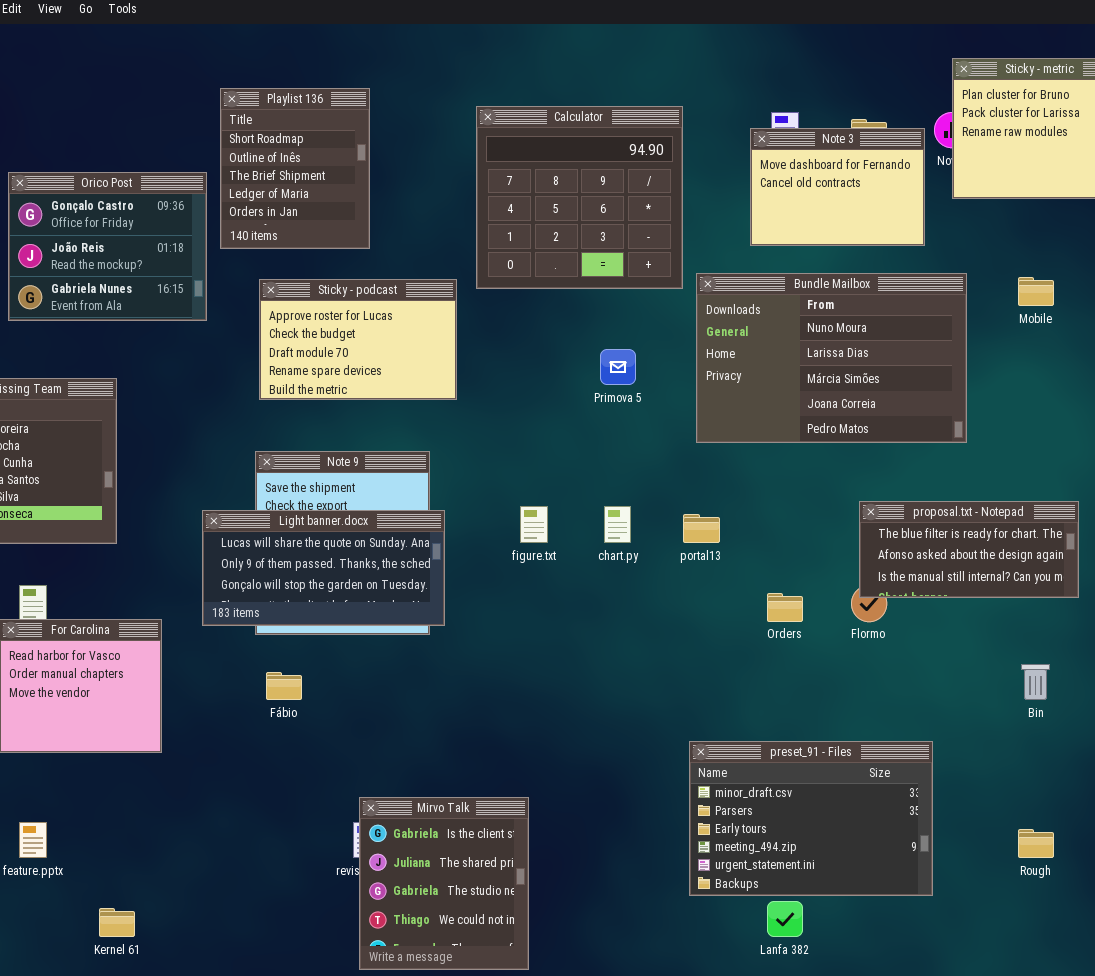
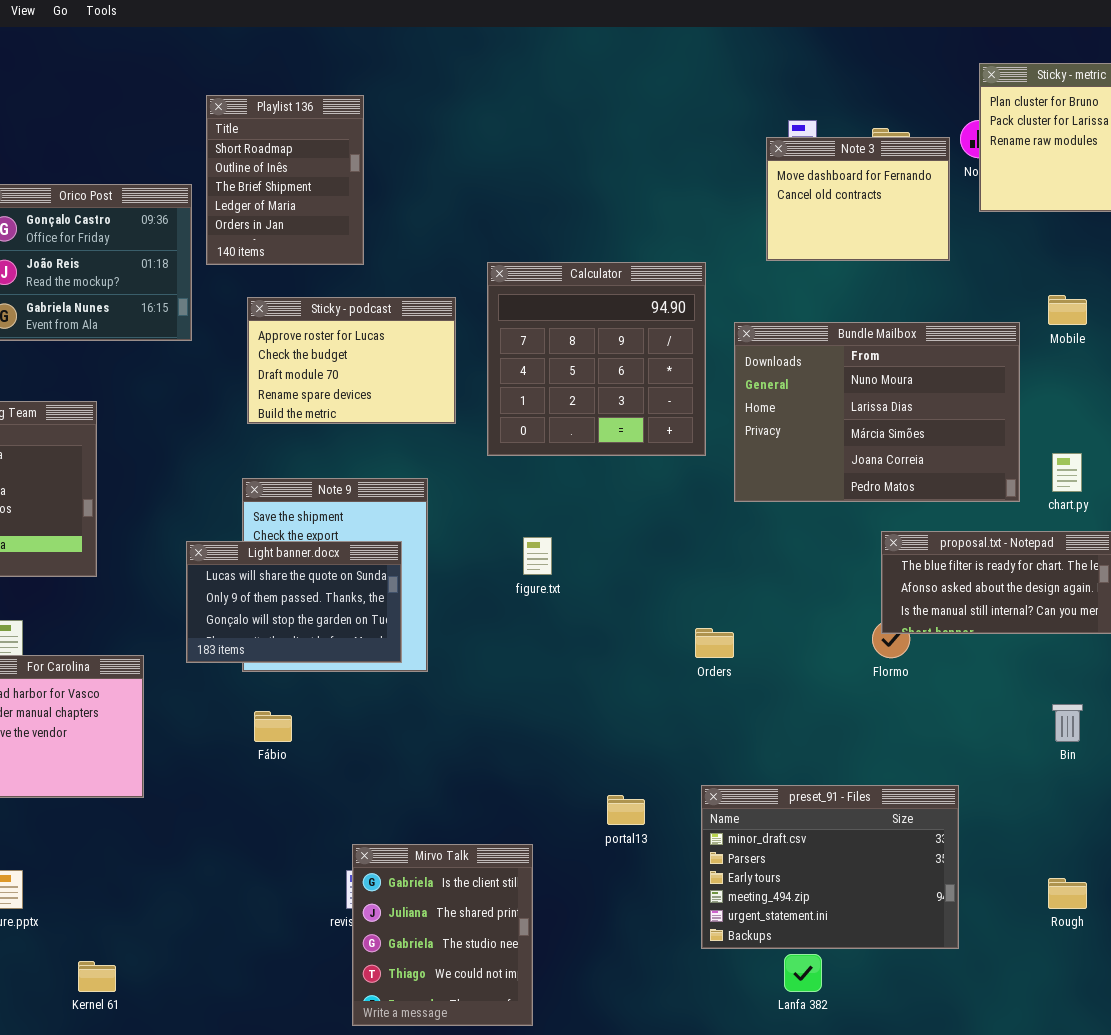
Calculator: [476,106,683,289] -> [487,262,706,456], moved
Bundle Mailbox: [696,273,967,443] -> [734,322,1020,502], moved
chart.py: [604,506,631,543] -> [1052,453,1082,492], moved
Light banner.docx: [202,510,445,626] -> [186,541,402,663], resized
portal13: [683,514,720,543] -> [607,795,645,825], moved
Orders: [767,593,803,622] -> [695,628,734,658], moved

